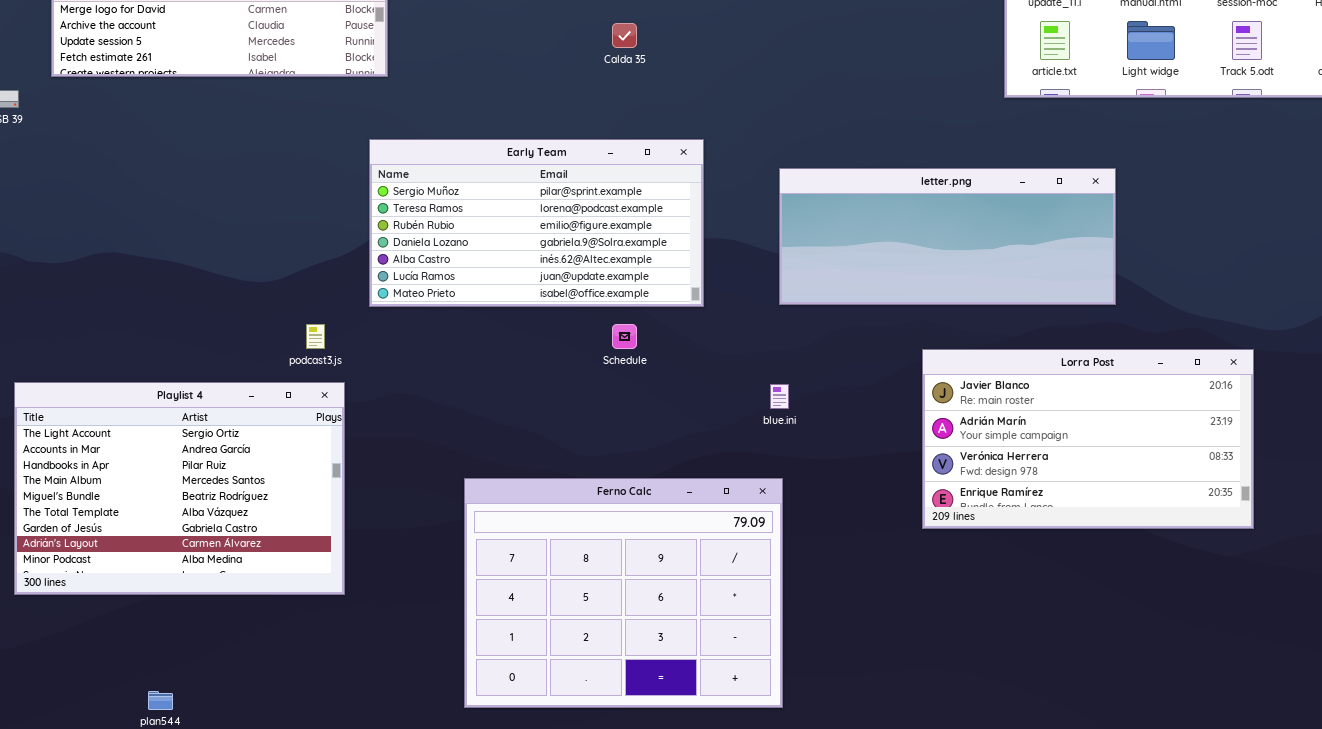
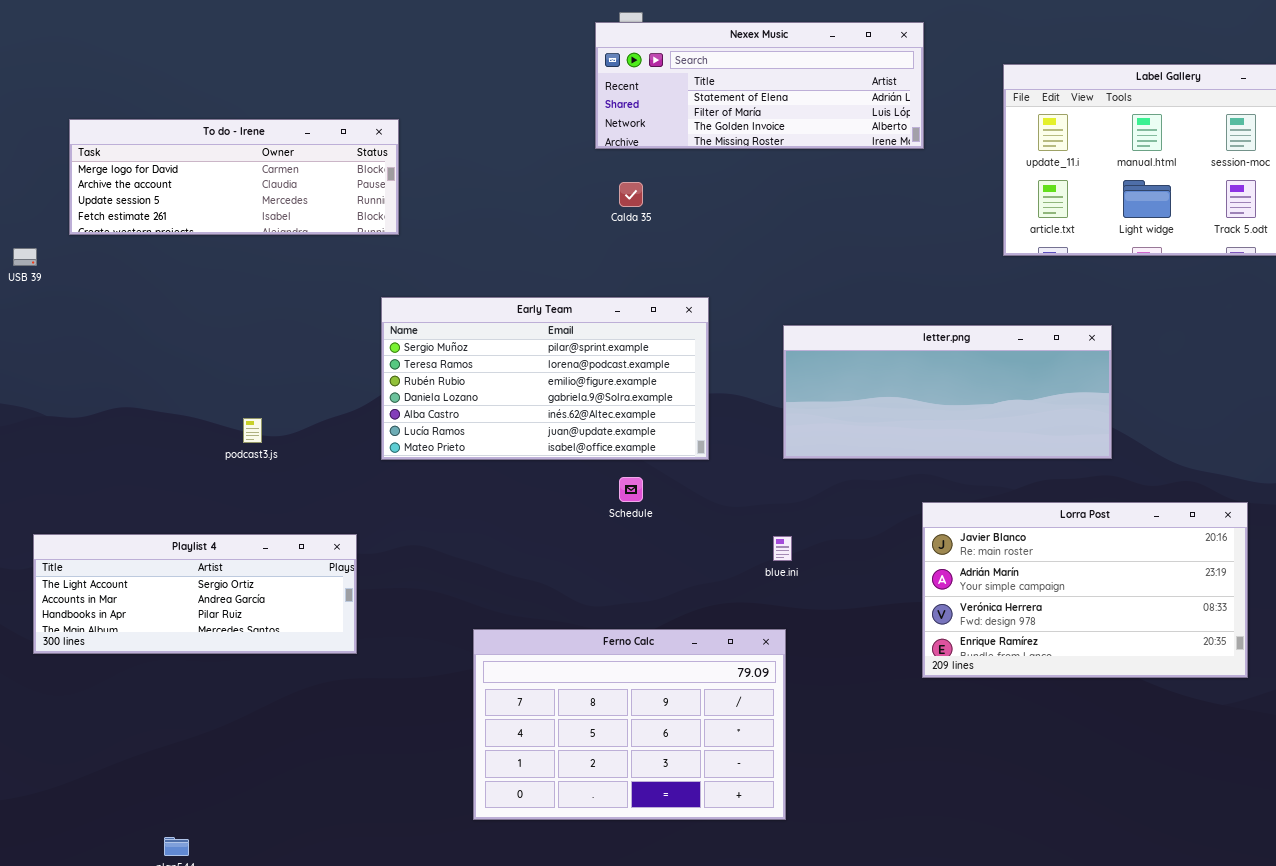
podcast3.js: [306,324,325,349] -> [243,418,262,443], moved
Playlist 4: [14,382,345,595] -> [33,534,357,654], resized
Ferno Calc: [464,478,783,708] -> [473,629,786,820], resized

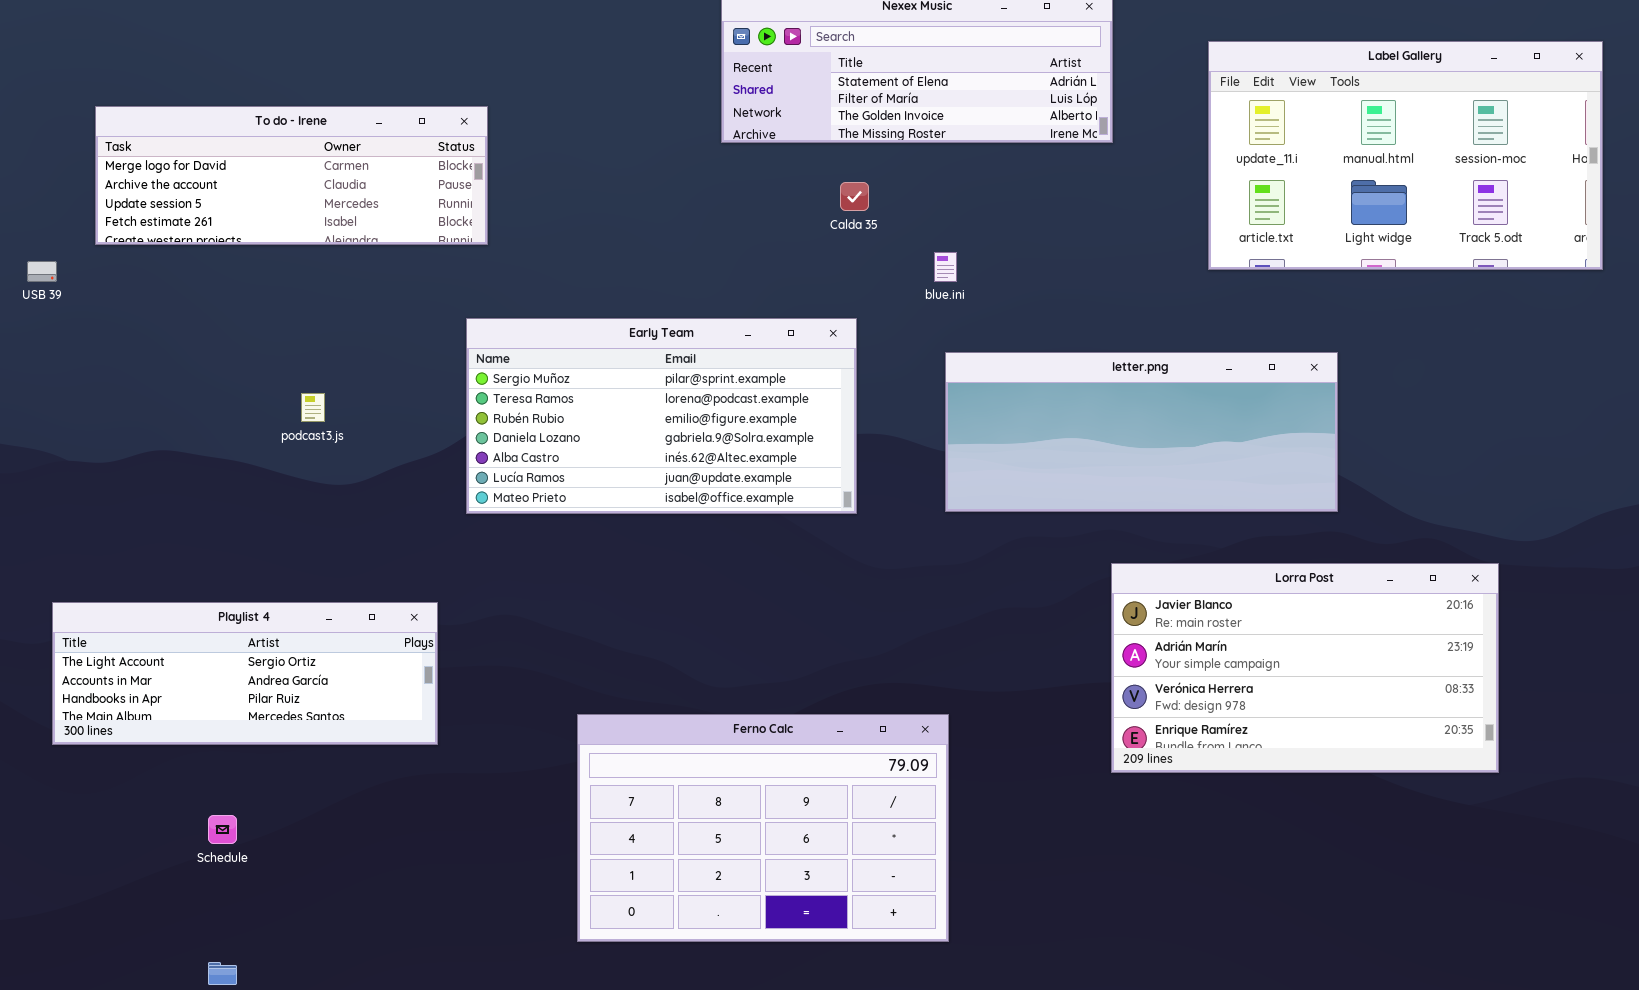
Calda 35: [619,182,643,207] -> [840,182,869,211], moved
podcast3.js: [243,418,262,443] -> [301,393,325,422], moved
Schedule: [619,477,643,502] -> [208,815,237,844], moved
blue.ini: [773,536,792,561] -> [934,252,957,282], moved

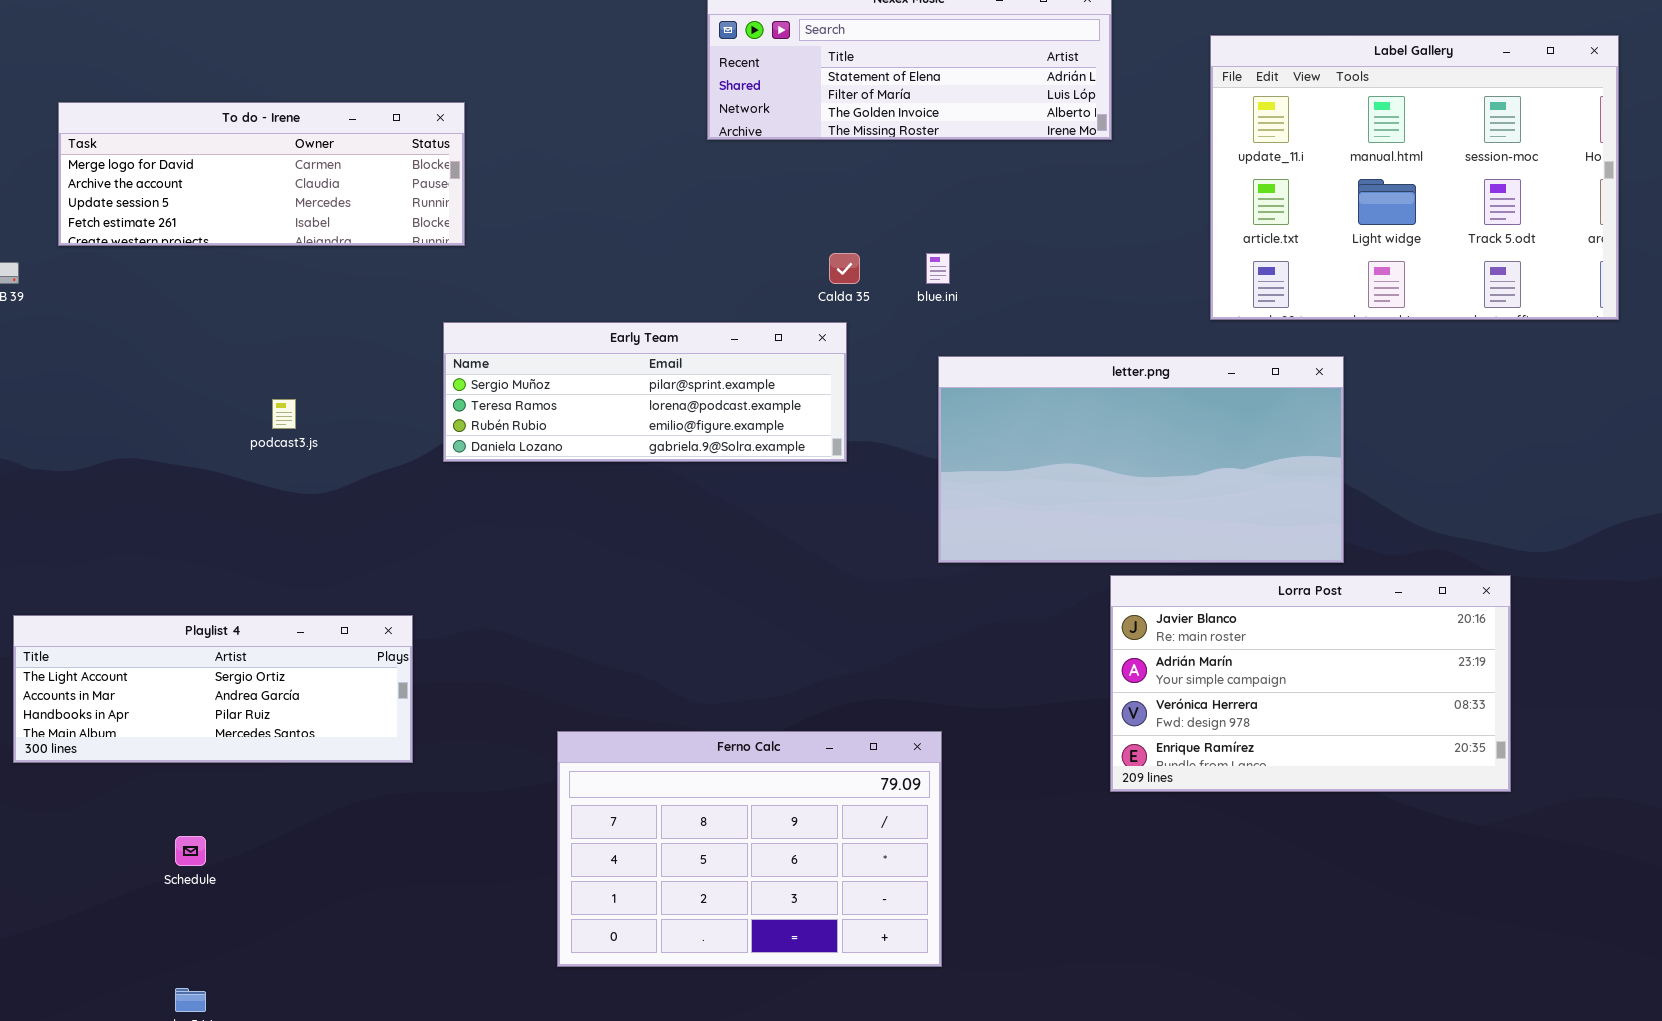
Label Gallery: [1208,41,1603,270] -> [1210,35,1619,320], resized
Calda 35: [840,182,869,211] -> [829,253,860,284], moved
Early Team: [466,318,857,514] -> [443,322,847,462], resized
letter.png: [945,352,1338,512] -> [938,356,1344,563], resized

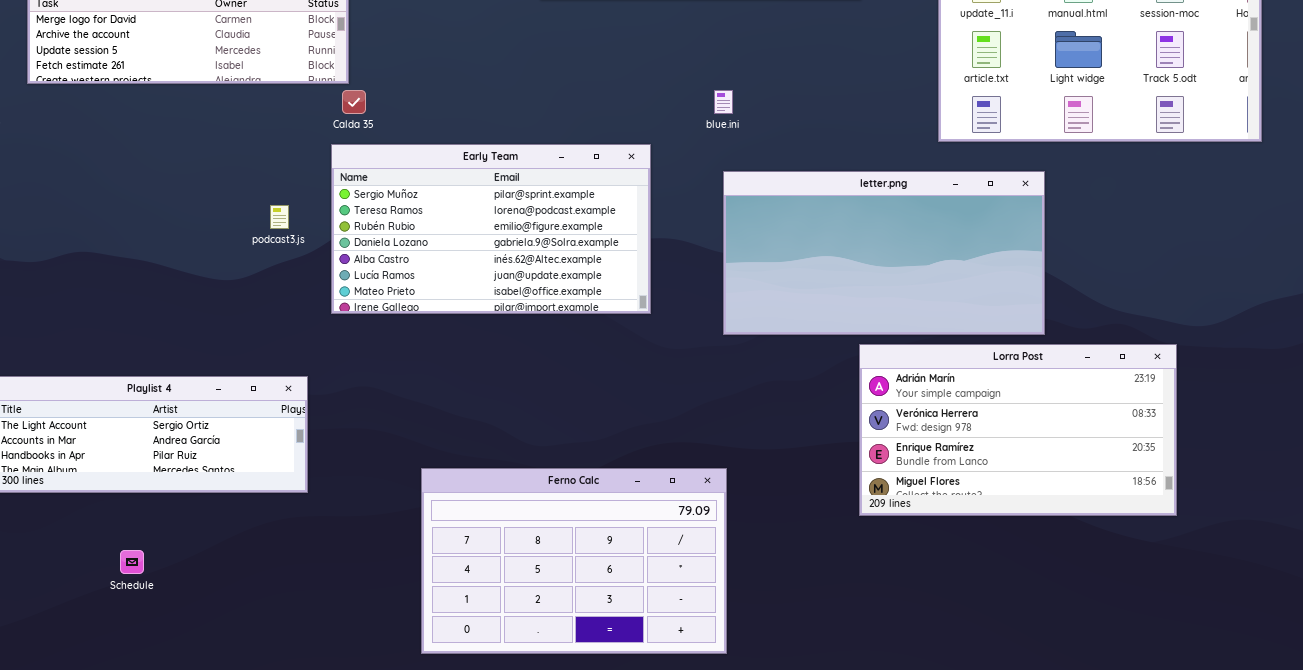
Calda 35: [829,253,860,284] -> [342,90,366,114], moved
Early Team: [443,322,847,462] -> [331,144,651,314], resized
podcast3.js: [272,399,296,429] -> [270,205,289,229], moved
Lorra Post: [1110,575,1511,792] -> [859,344,1177,516], scrolled down 1 row

